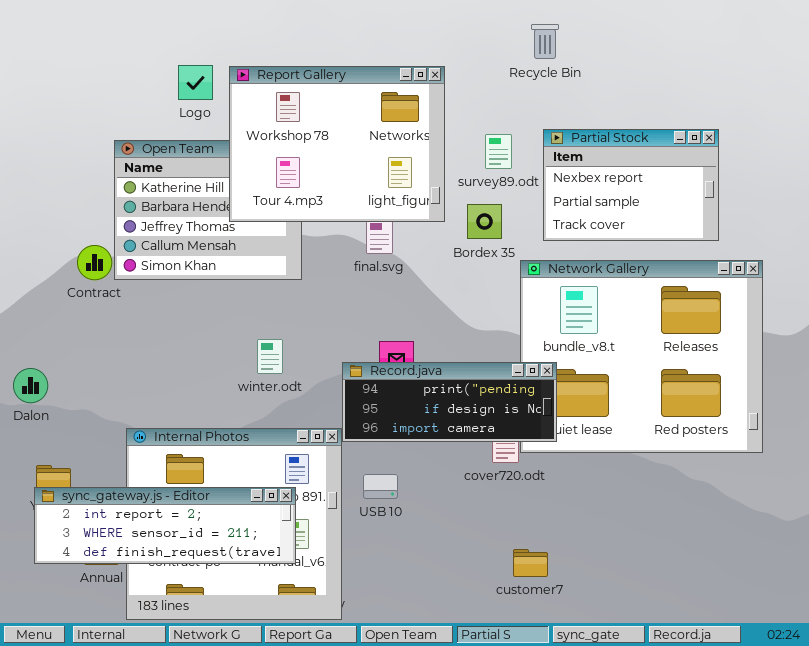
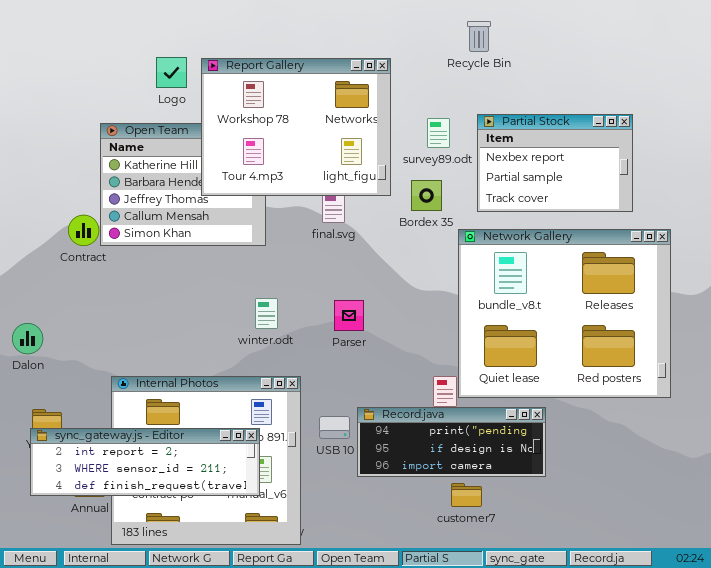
winter.odt: [257,339,283,374] -> [255,298,278,329], moved
Record.java: [342,362,557,442] -> [357,407,546,477], moved

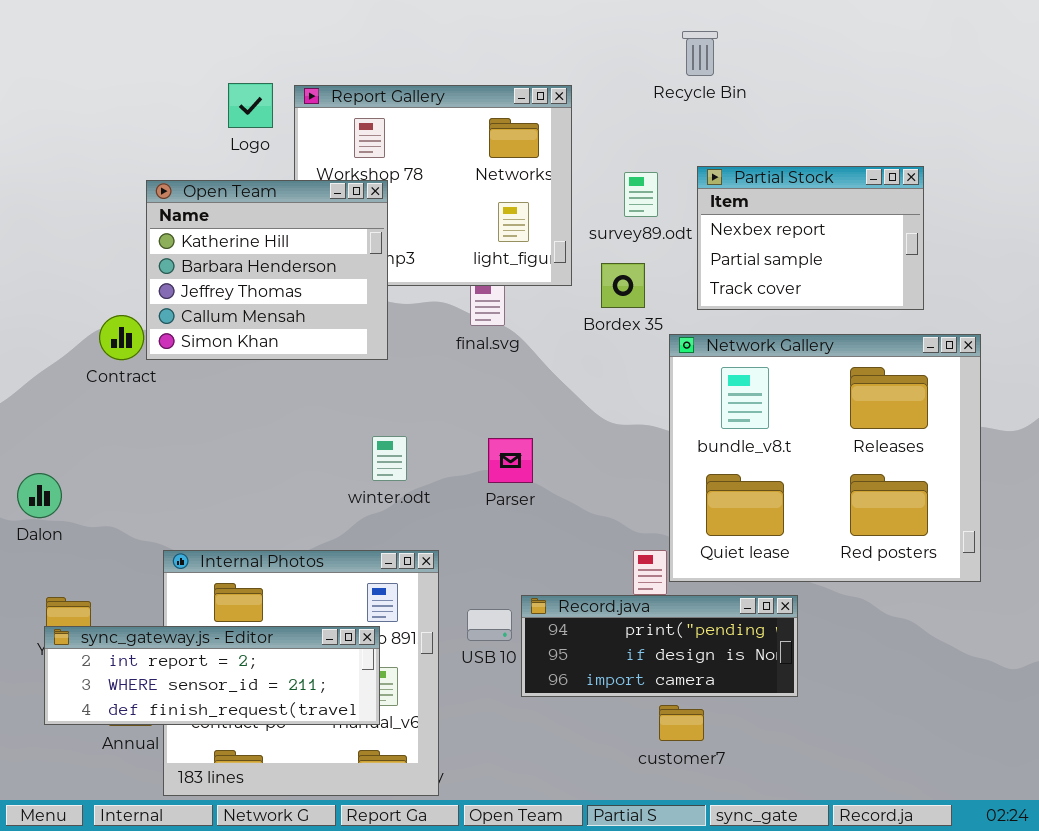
Open Team: [100,123,266,246] -> [146,180,388,360], raised

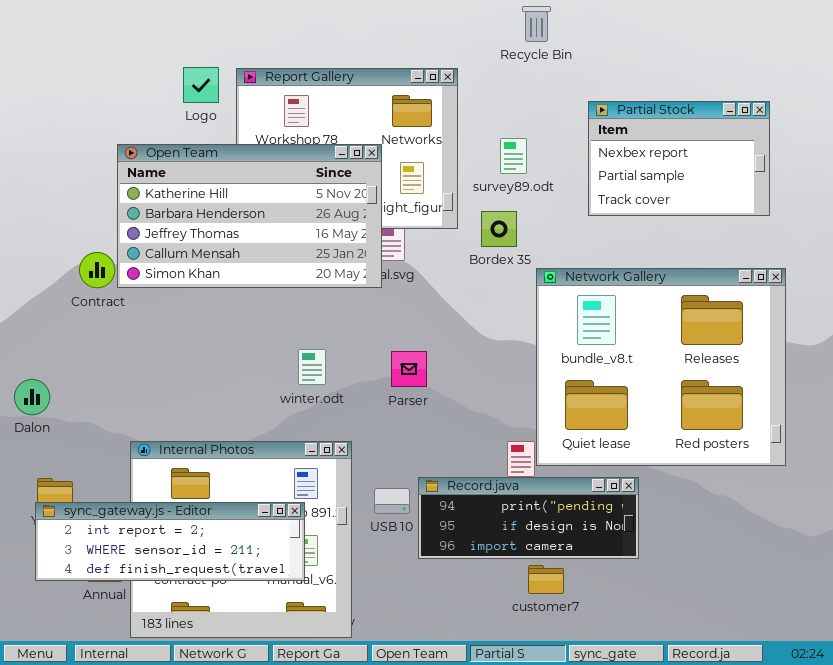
Recycle Bin: [682,31,718,76] -> [522,6,551,42], moved
Partial Stock: [697,166,924,310] -> [588,101,770,216], moved
Open Team: [146,180,388,360] -> [117,144,382,288], resized

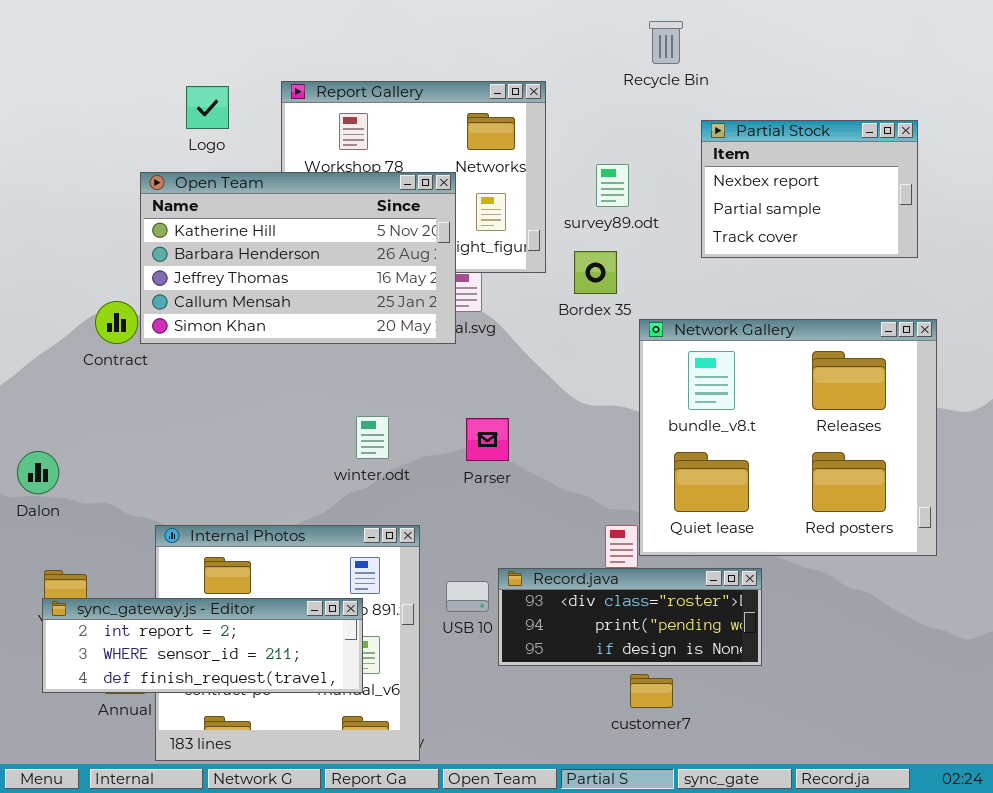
Recycle Bin: [522,6,551,42] -> [649,21,683,64], moved
Logo: [183,67,219,103] -> [186,86,229,129], moved
Record.java: [418,477,639,559] -> [498,568,762,666], scrolled up 1 row

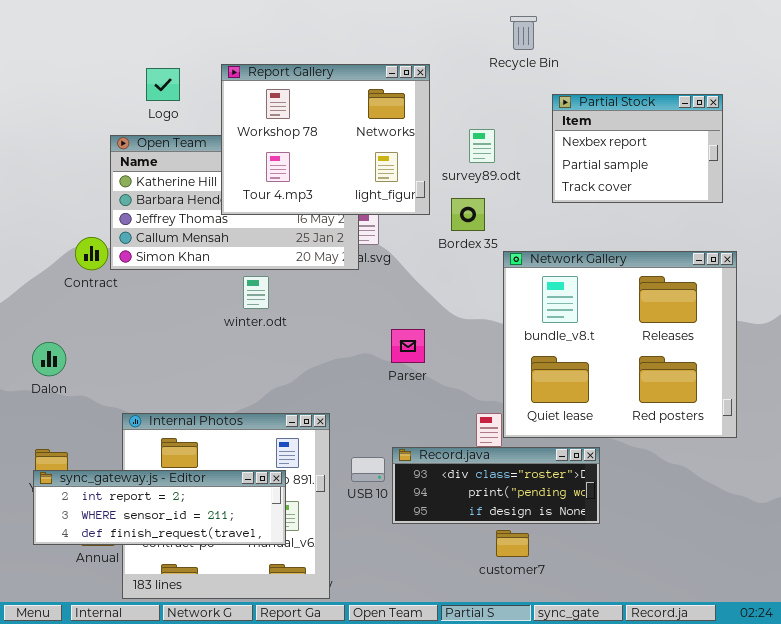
Report Gallery: [281,81,546,273] -> [221,64,430,215], raised
winter.odt: [356,416,389,459] -> [243,276,269,309], moved
Parser: [466,418,509,461] -> [391,329,425,363], moved
Dalon: [17,451,59,494] -> [32,342,66,376], moved

